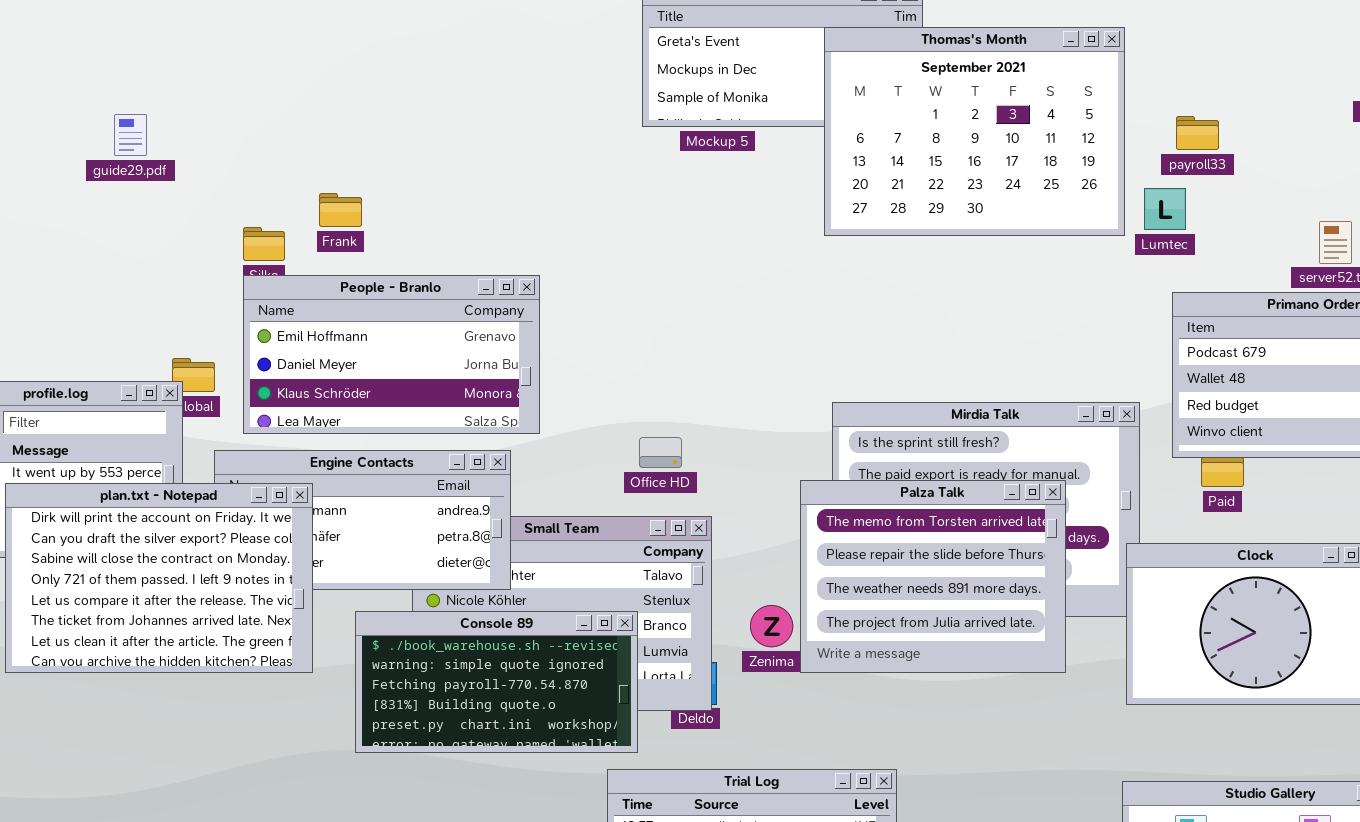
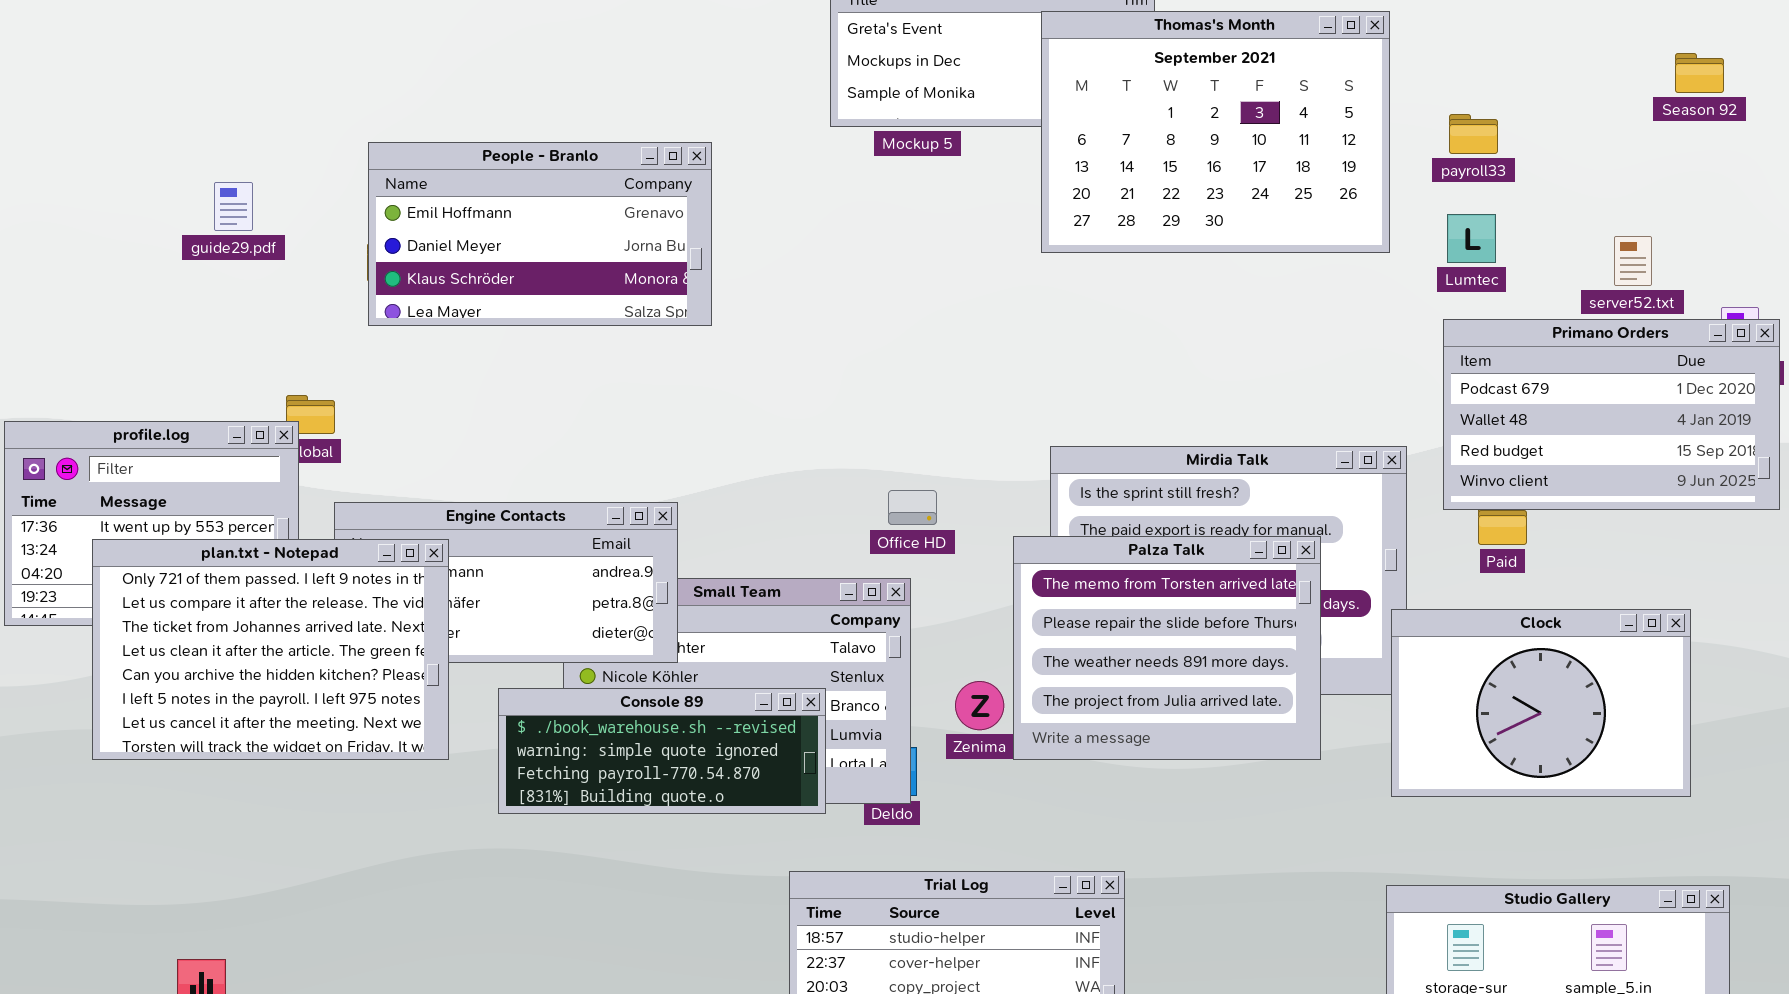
guide29.pdf: [114,114,147,156] -> [214,182,253,231], moved
Lumtec: [1144,188,1186,230] -> [1447,214,1496,263], moved
People - Branlo: [243,275,540,434] -> [368,142,712,326], moved
Office HD: [639,437,682,468] -> [888,490,937,525], moved
plan.txt - Notepad: [5,483,313,673] -> [92,539,449,760], scrolled down 3 rows
Console 89: [355,611,638,753] -> [498,688,826,814], resized

